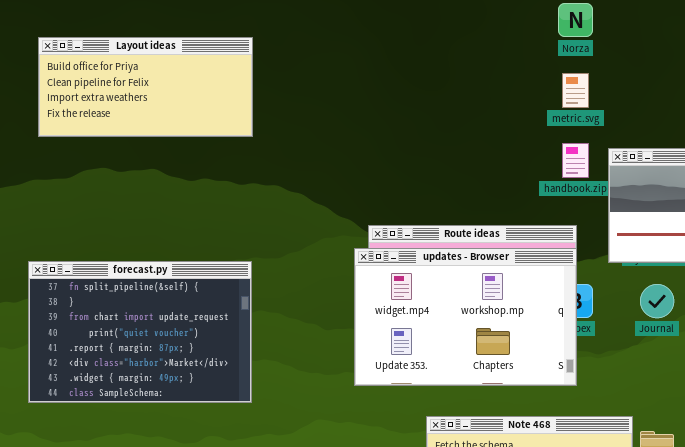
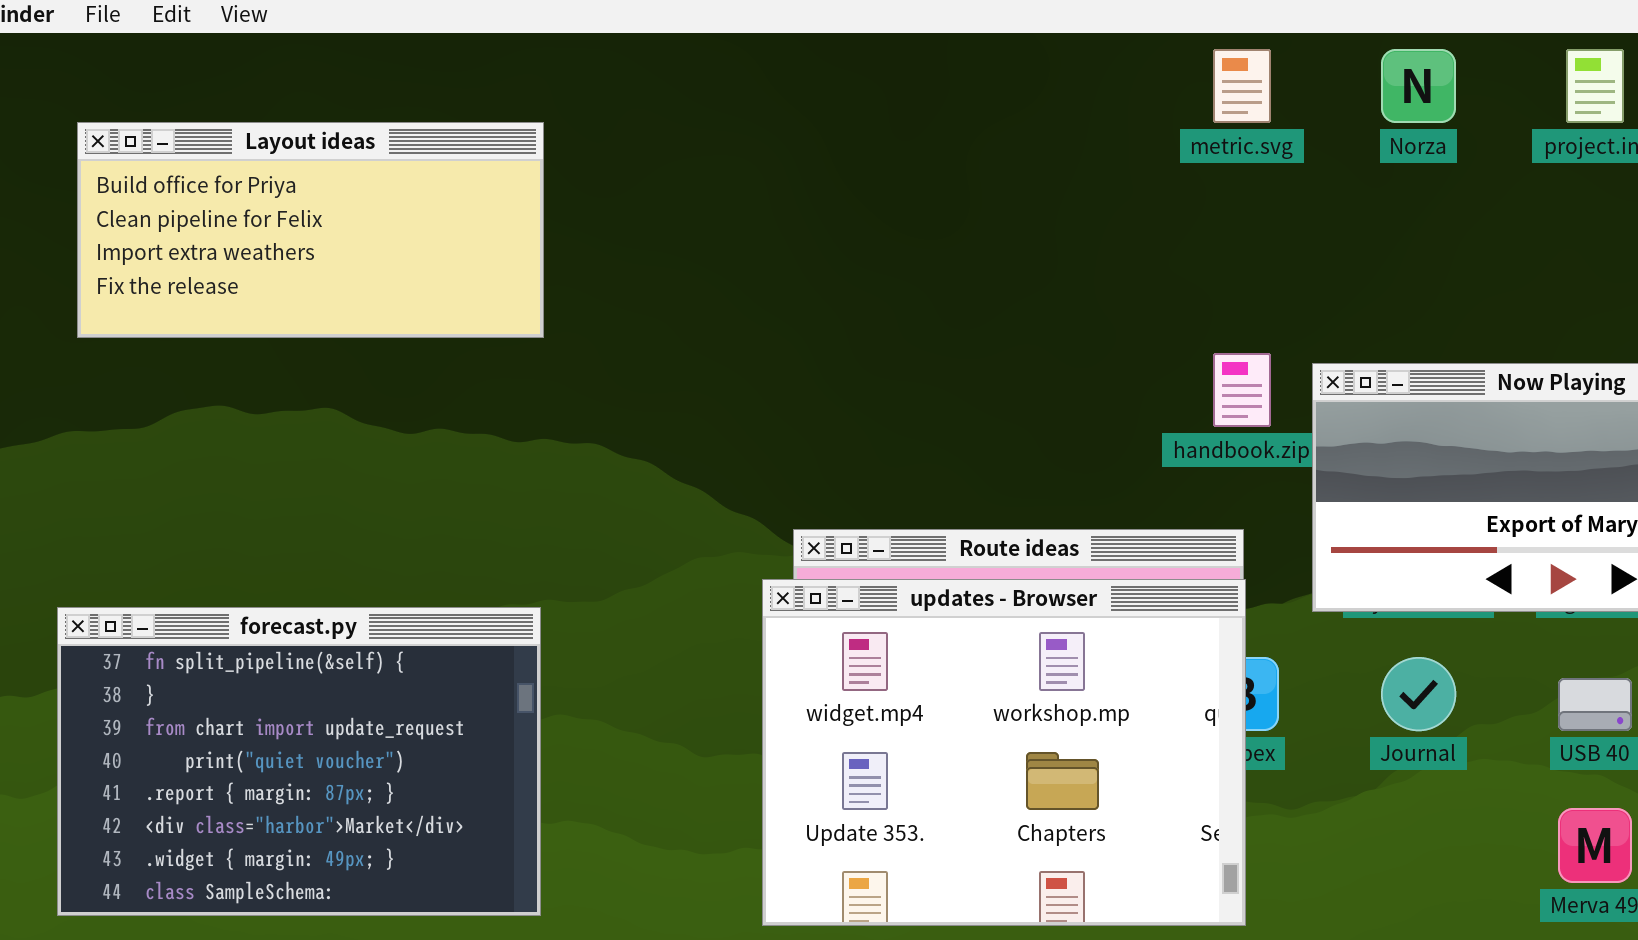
Norza: [558,3,593,37] -> [1381,49,1456,123], moved
metric.svg: [562,73,589,108] -> [1213,49,1271,123], moved
updates - Browser: [354,248,577,386] -> [762,579,1246,926], resized

